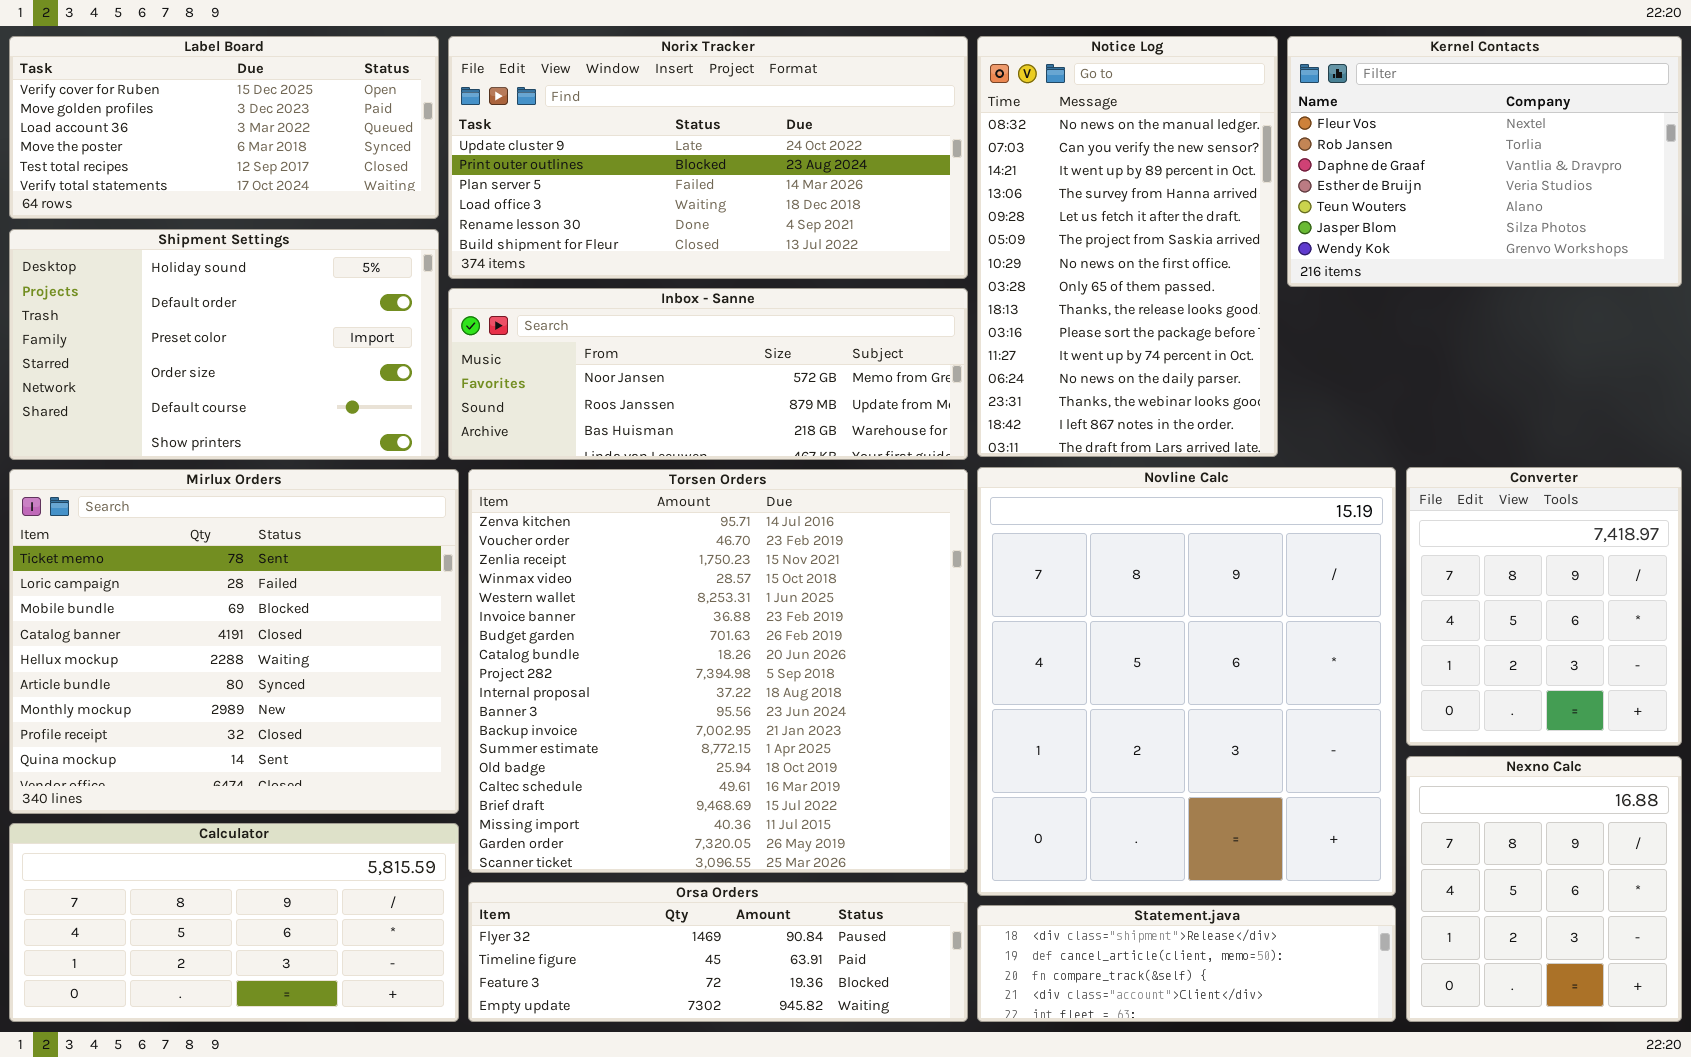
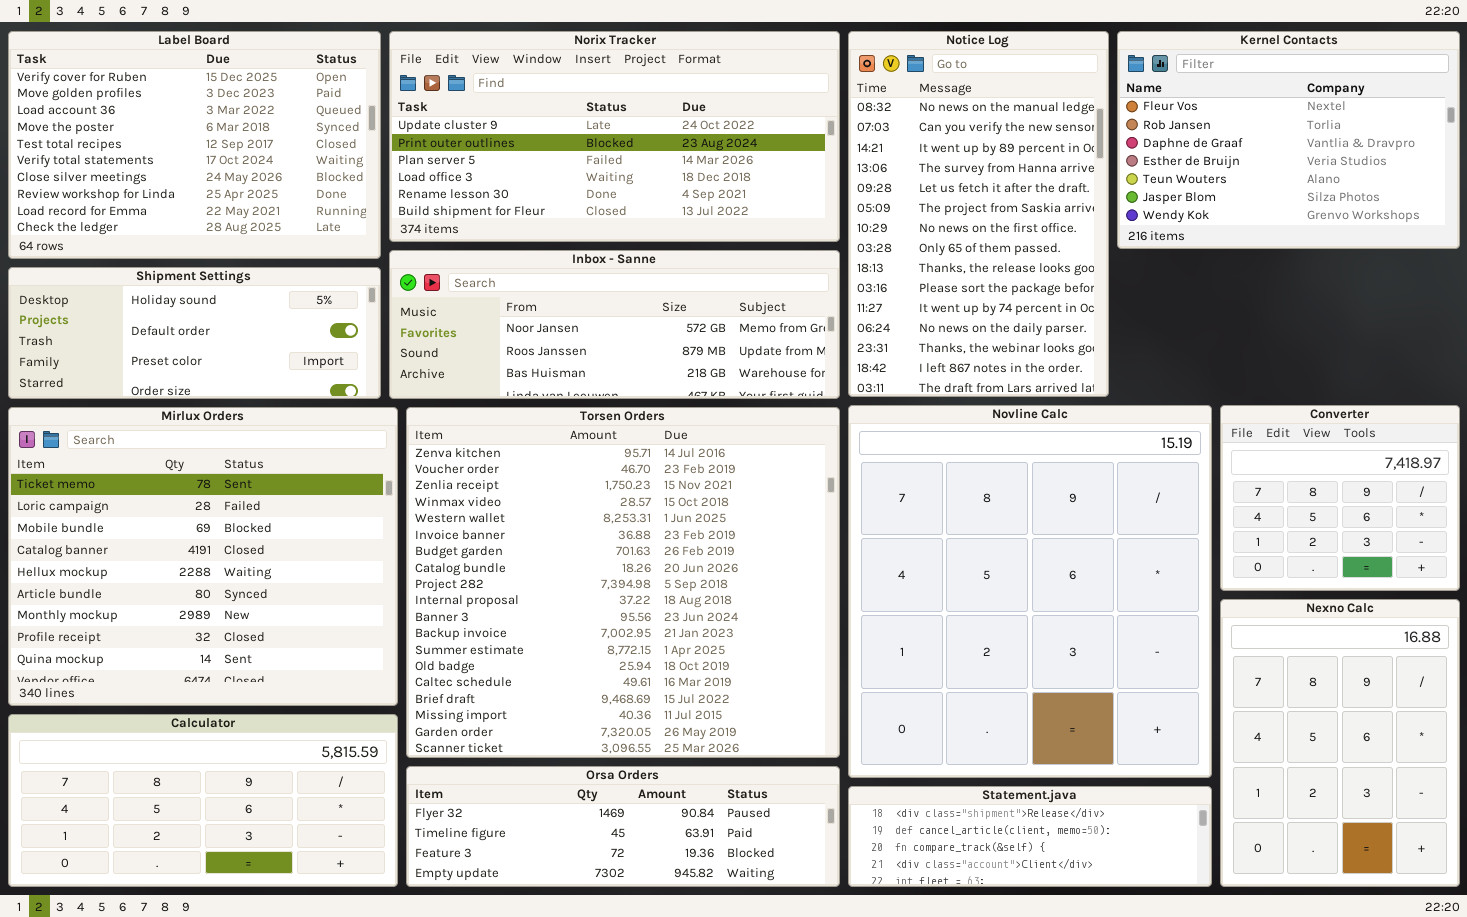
Label Board: [9,36,439,219] -> [8,31,381,259], resized
Shipment Settings: [9,229,439,460] -> [8,267,381,399], resized
Converter: [1406,467,1682,746] -> [1220,405,1460,591], resized
Nexno Calc: [1406,756,1682,1022] -> [1220,599,1460,887], resized

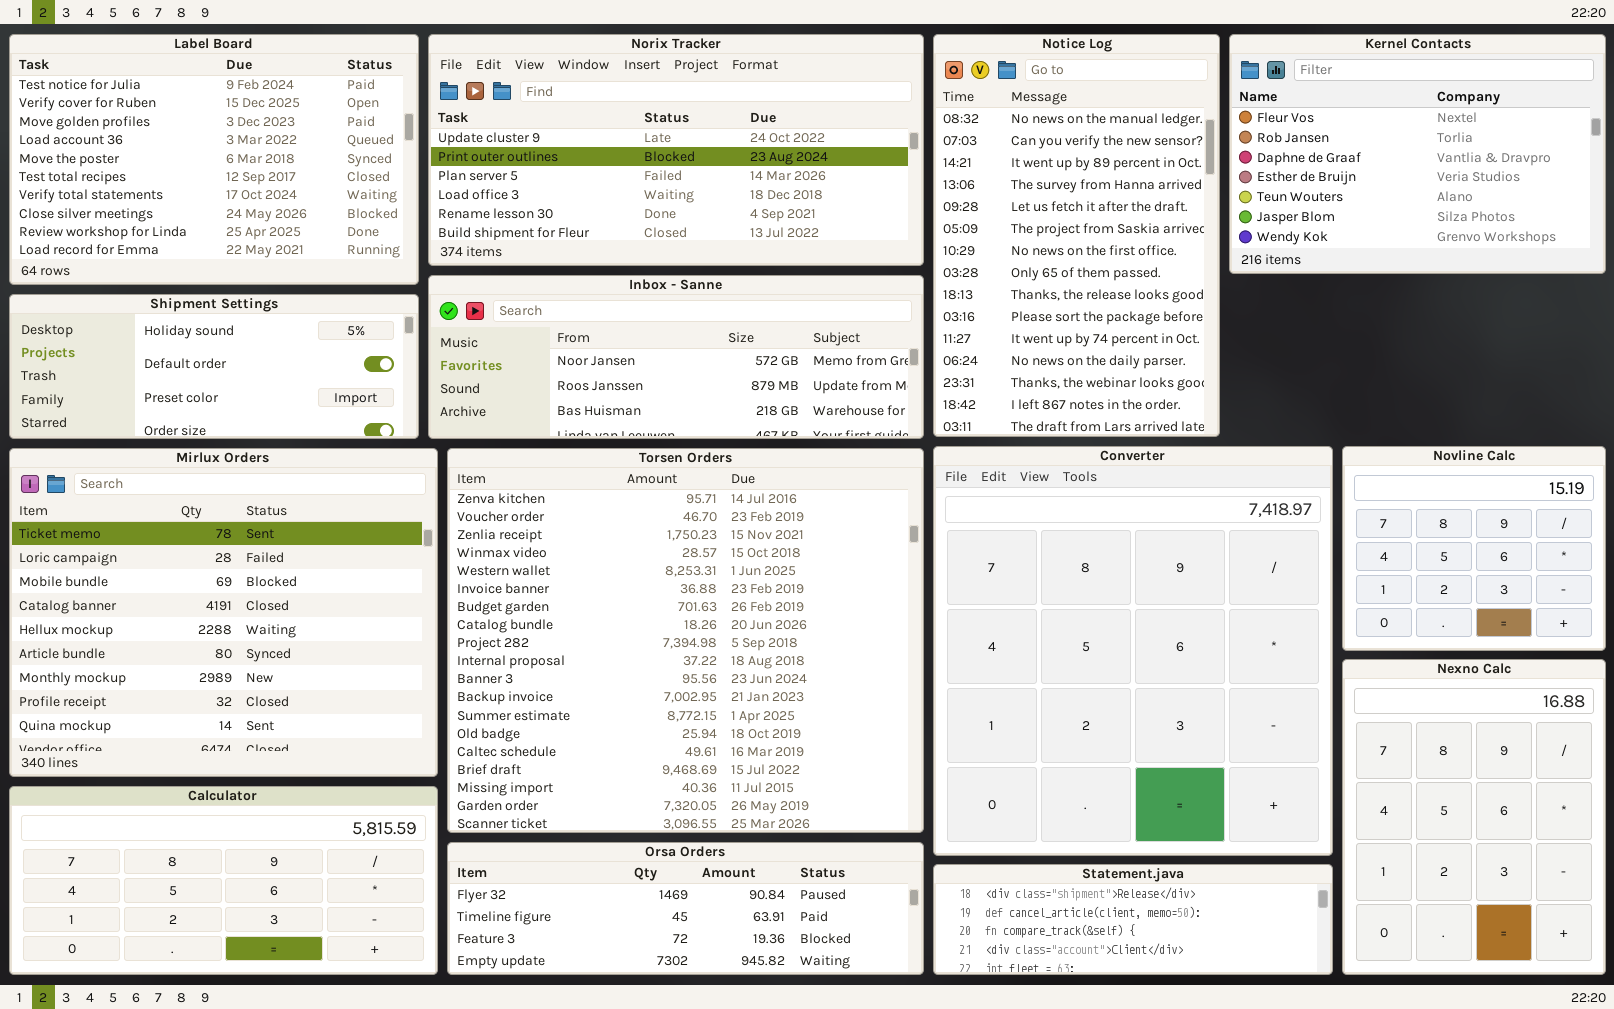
Label Board: [8,31,381,259] -> [9,34,419,285], scrolled up 1 row
Novline Calc: [848,405,1212,778] -> [1342,446,1606,651], moved, resized
Converter: [1220,405,1460,591] -> [933,446,1333,856], moved, resized

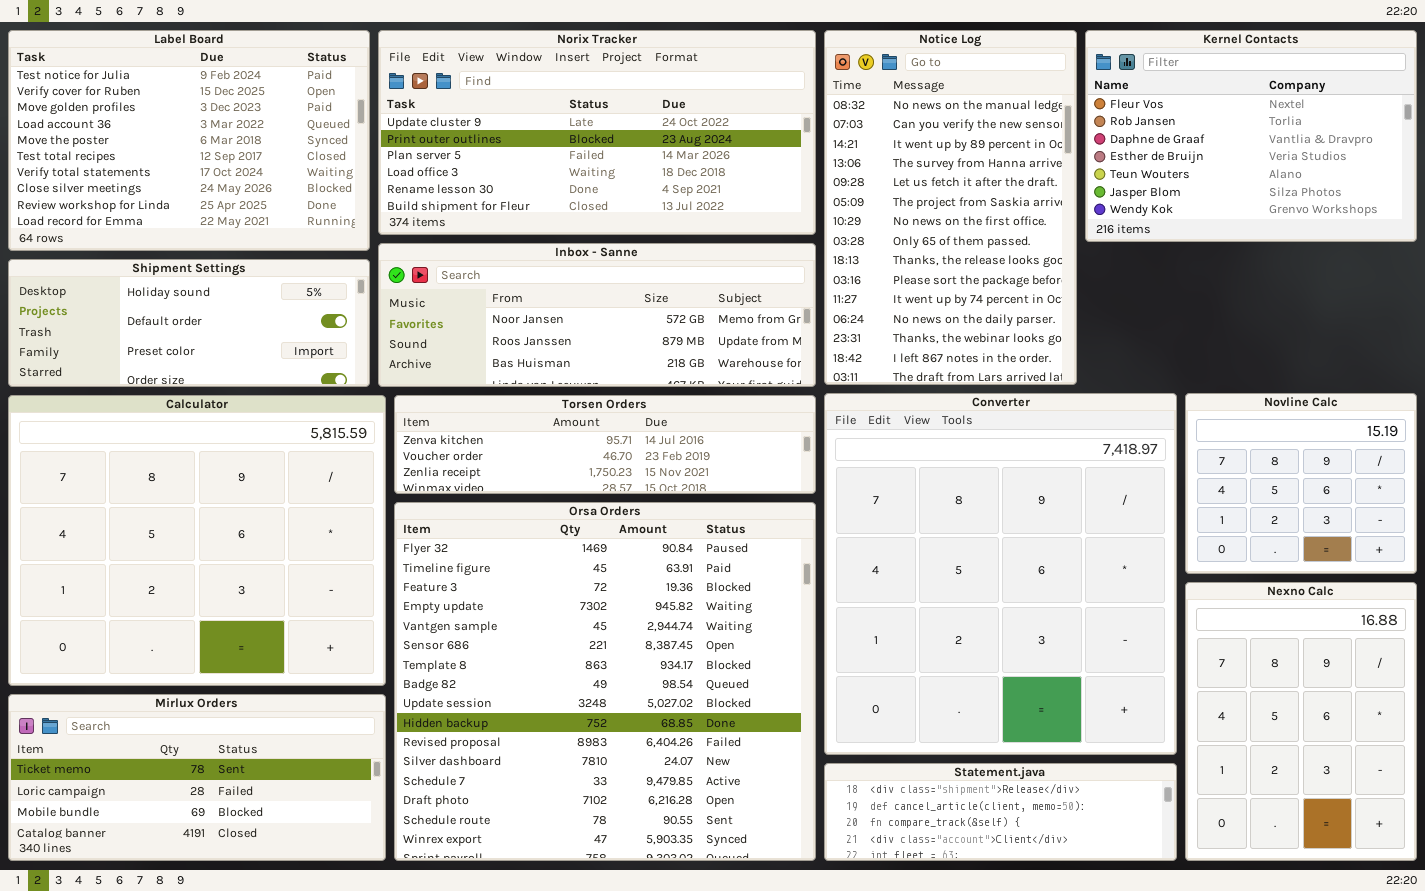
Mirlux Orders: [9,448,438,777] -> [8,694,386,861], moved, resized
Torsen Orders: [447,448,924,833] -> [394,395,816,494], resized
Calculator: [9,786,438,975] -> [8,395,386,686], moved, resized
Orsa Orders: [447,842,924,975] -> [394,502,816,861], resized

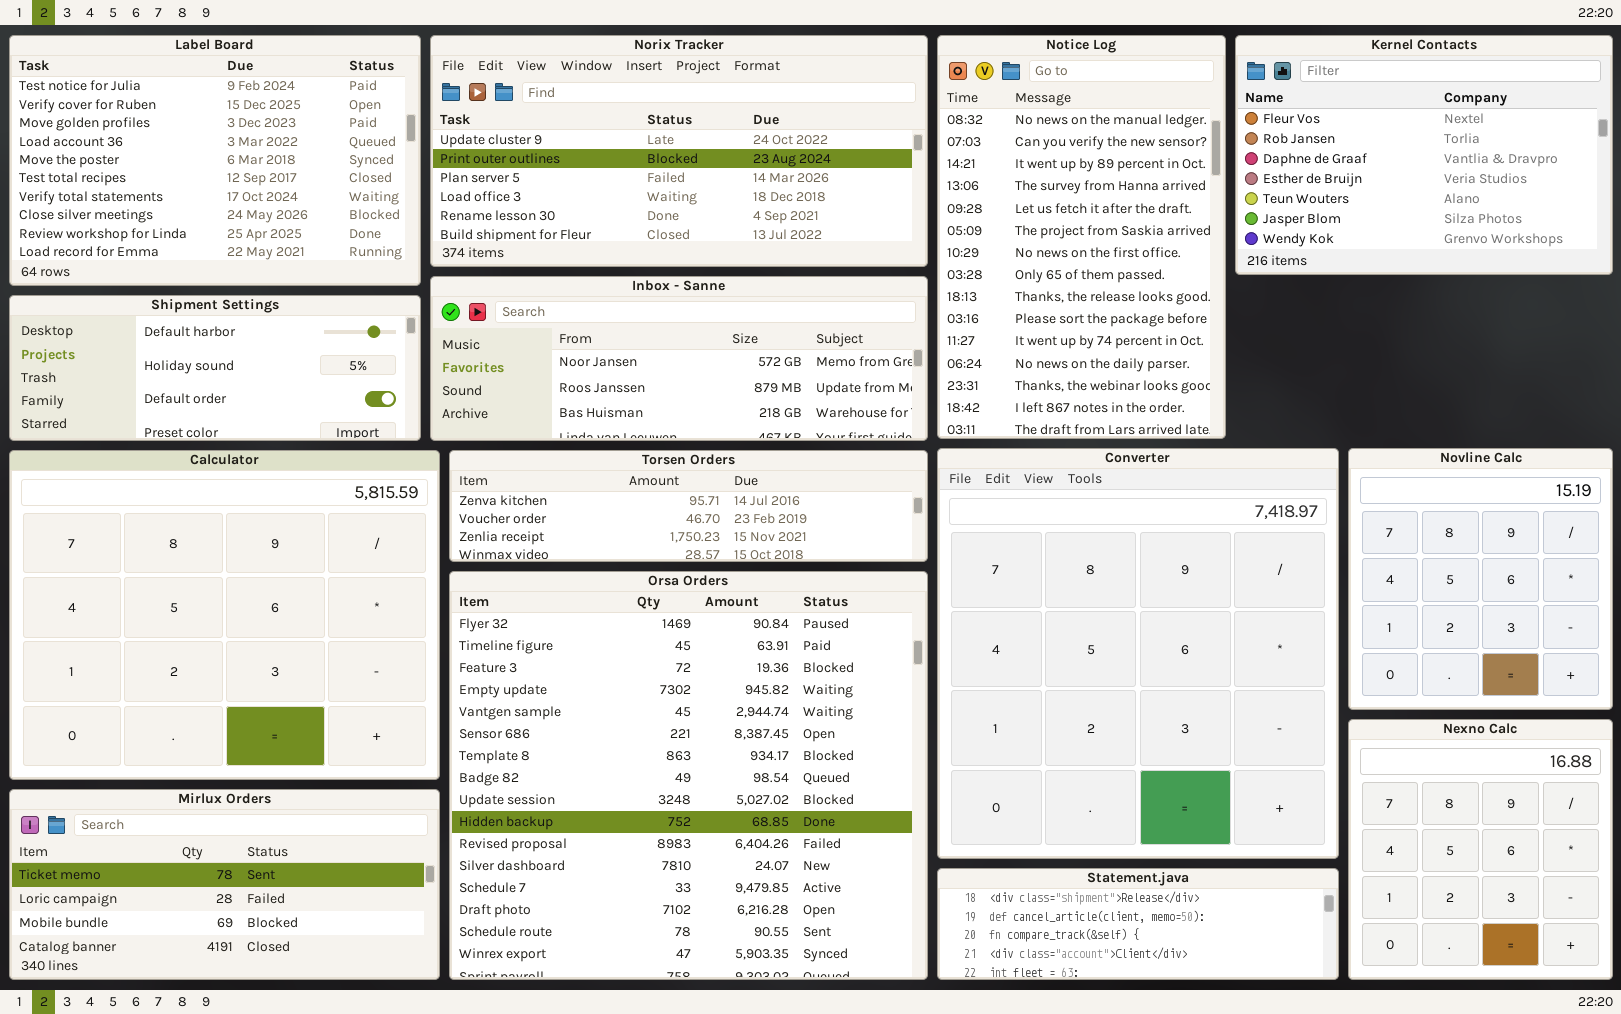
Shipment Settings: [8,259,370,387] -> [9,295,421,441], scrolled up 1 row
Novline Calc: [1185,393,1417,574] -> [1348,448,1613,710], resized
Nexno Calc: [1185,582,1417,861] -> [1348,719,1613,980], resized

